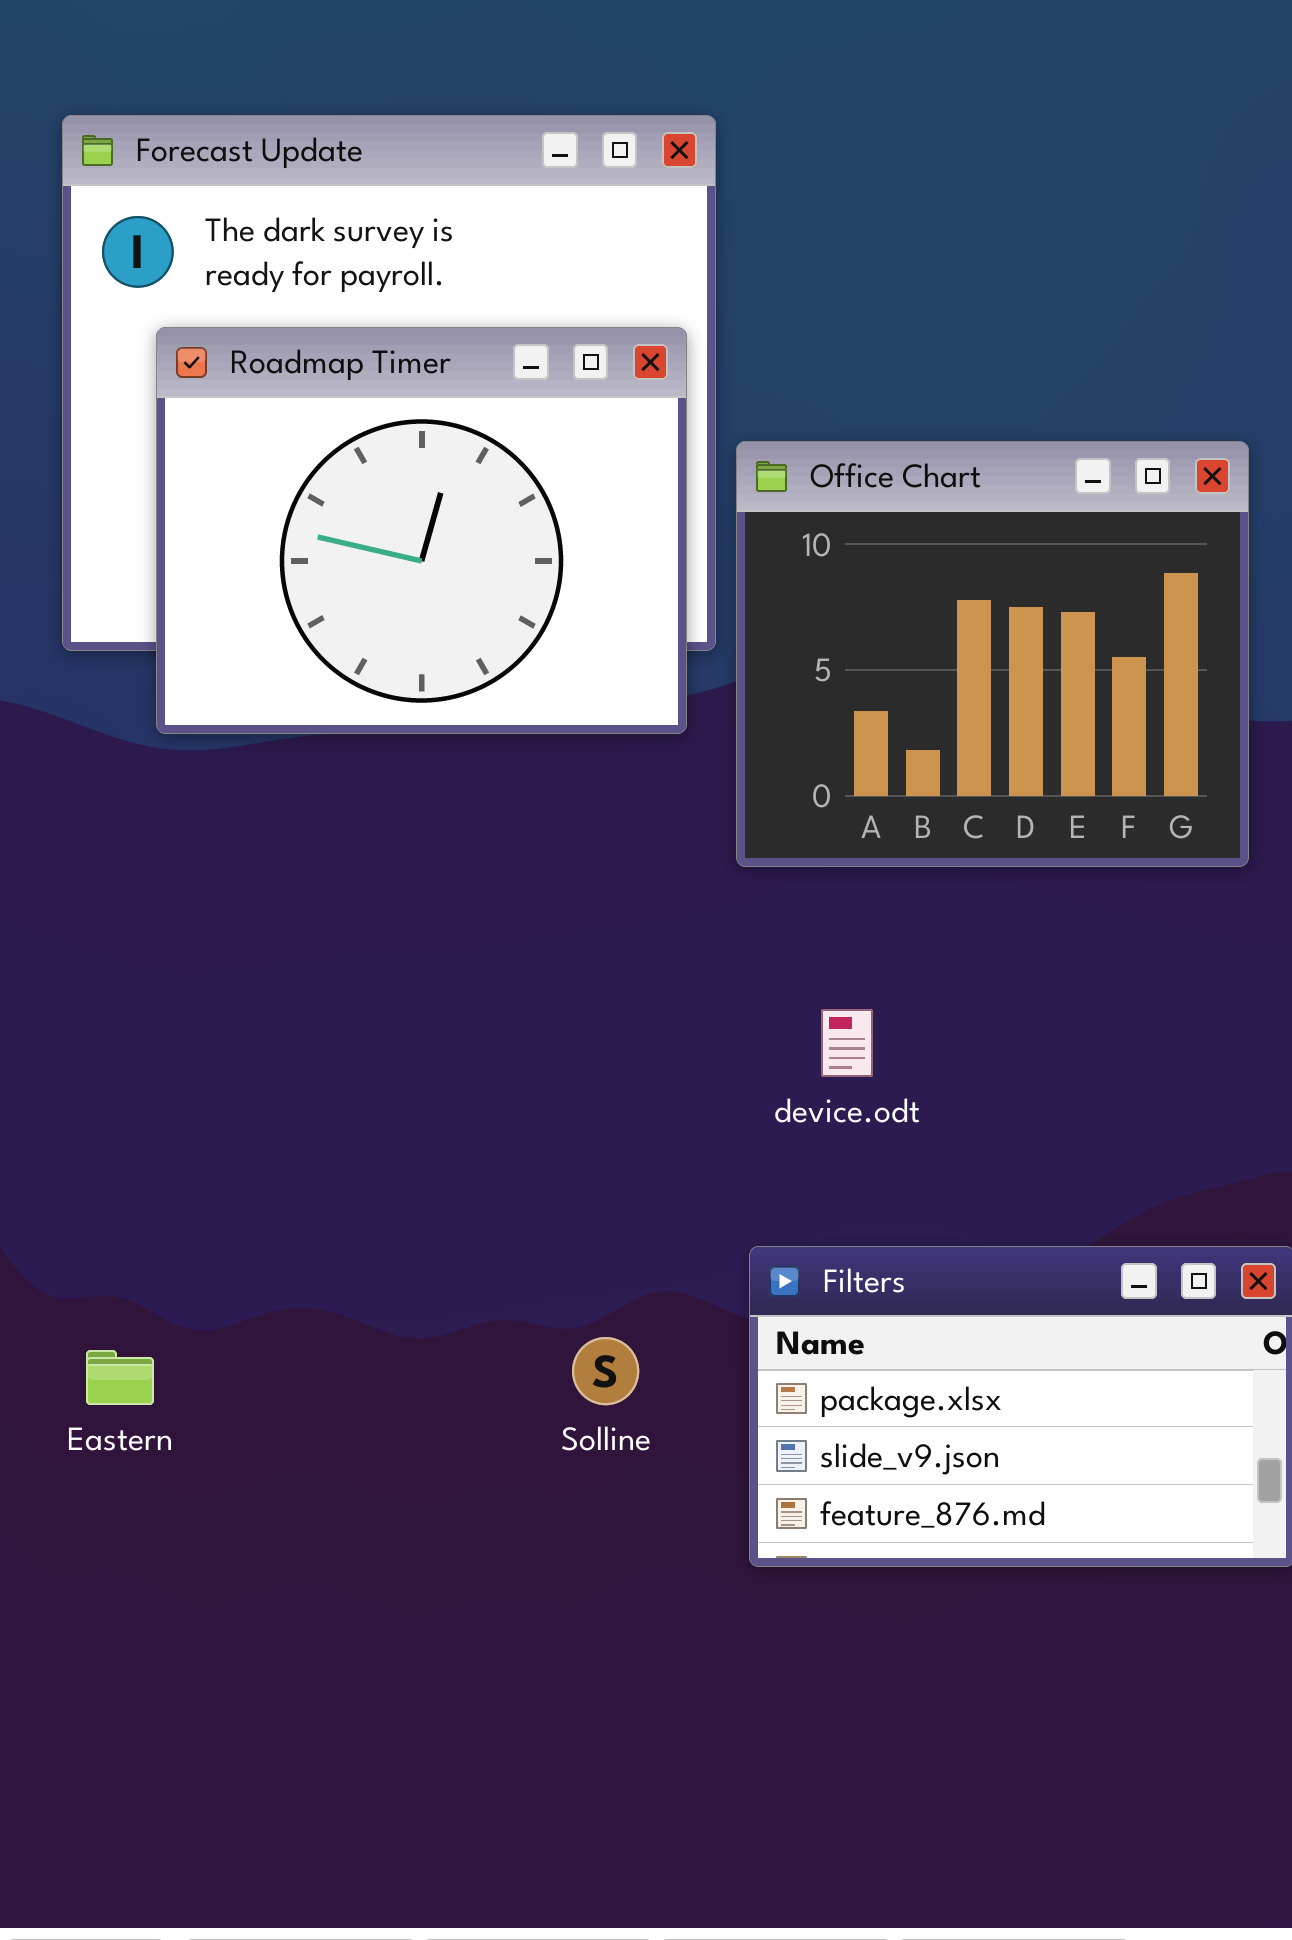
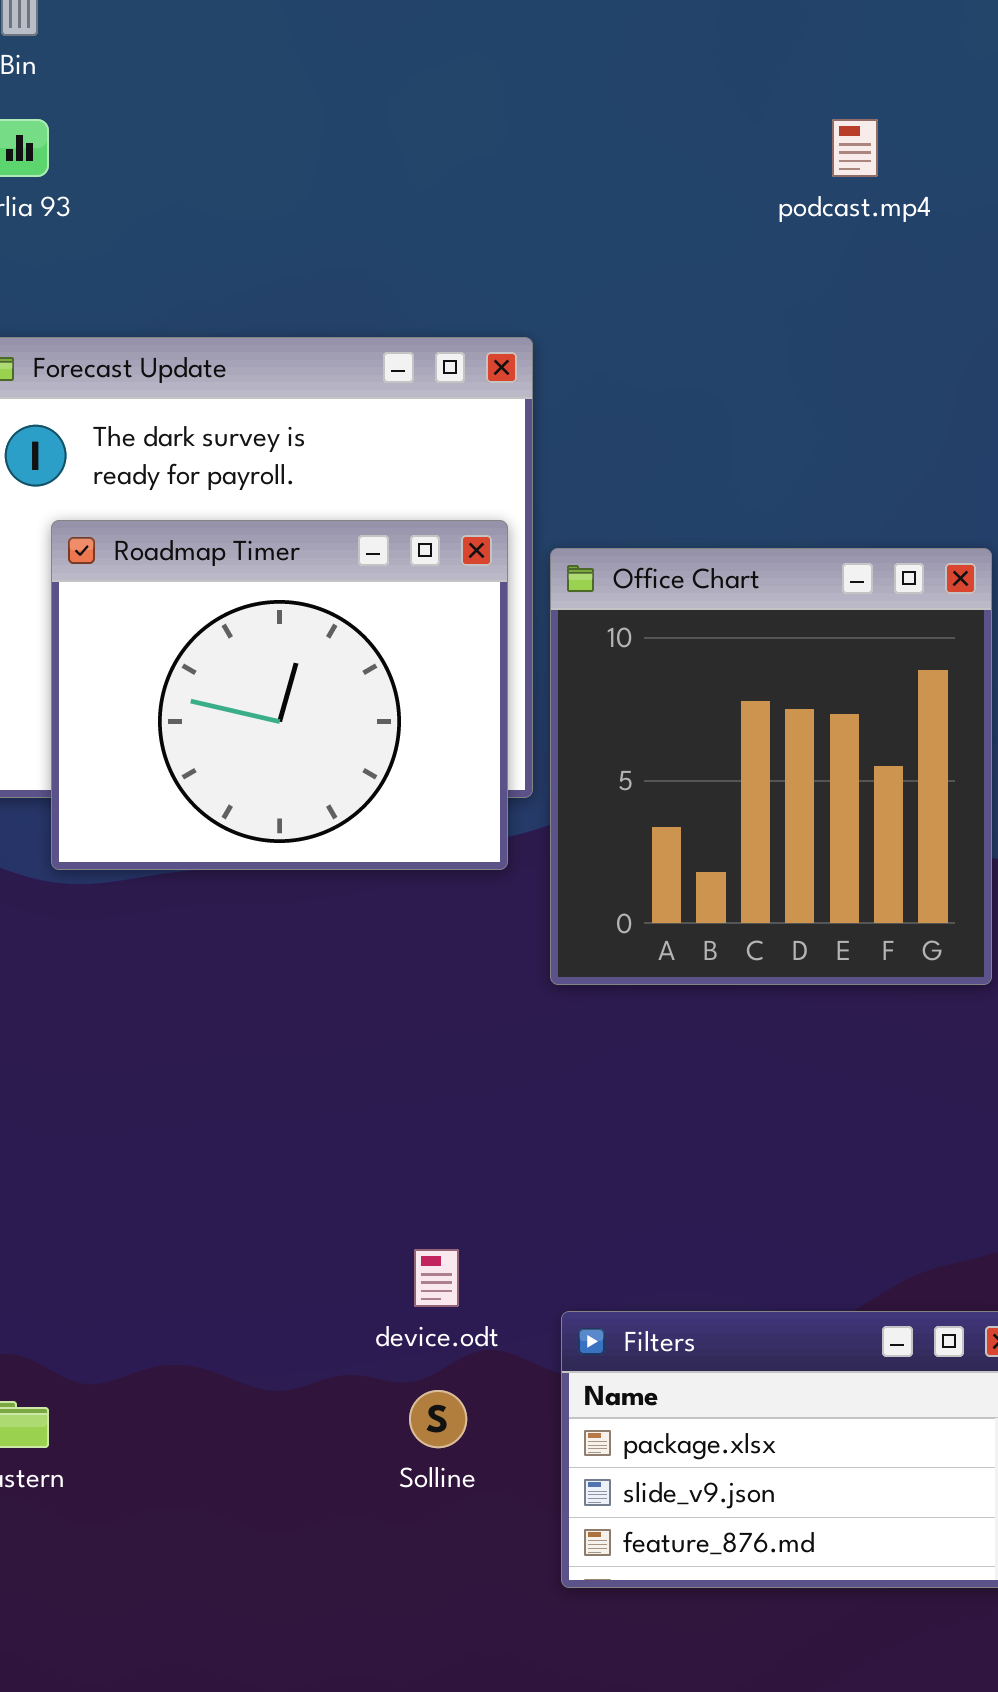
Office Chart: [736,441,1249,867] -> [550,548,992,985], resized
device.odt: [821,1009,873,1077] -> [414,1249,459,1307], moved

